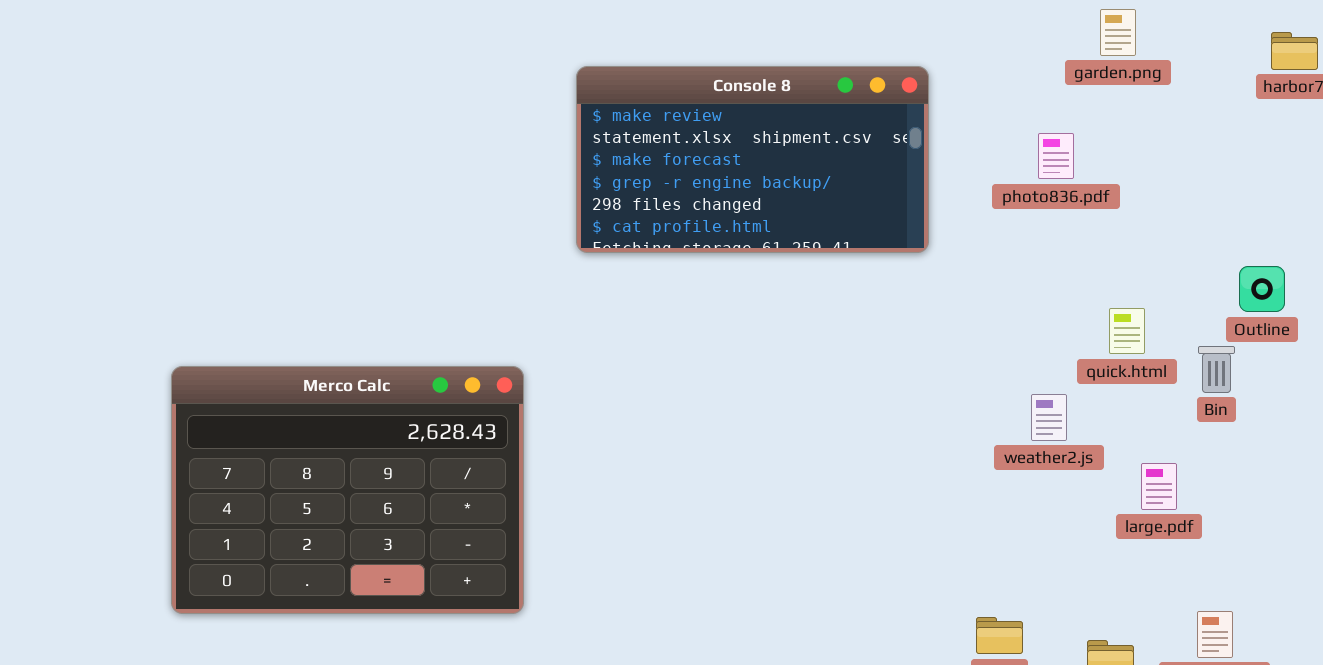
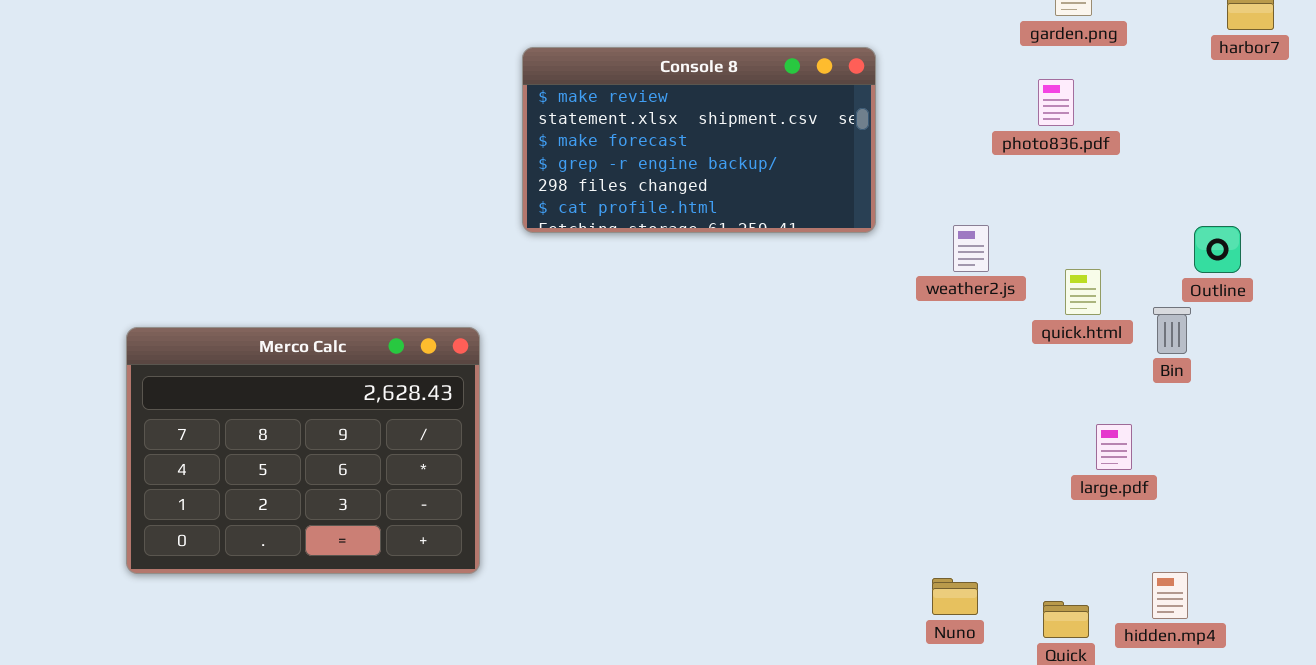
Console 8: [576,66,929,253] -> [522,47,876,233], moved
photo836.pdf: [1038,133,1074,179] -> [1038,79,1074,126], moved
weather2.js: [1031,394,1067,441] -> [953,225,989,272], moved

